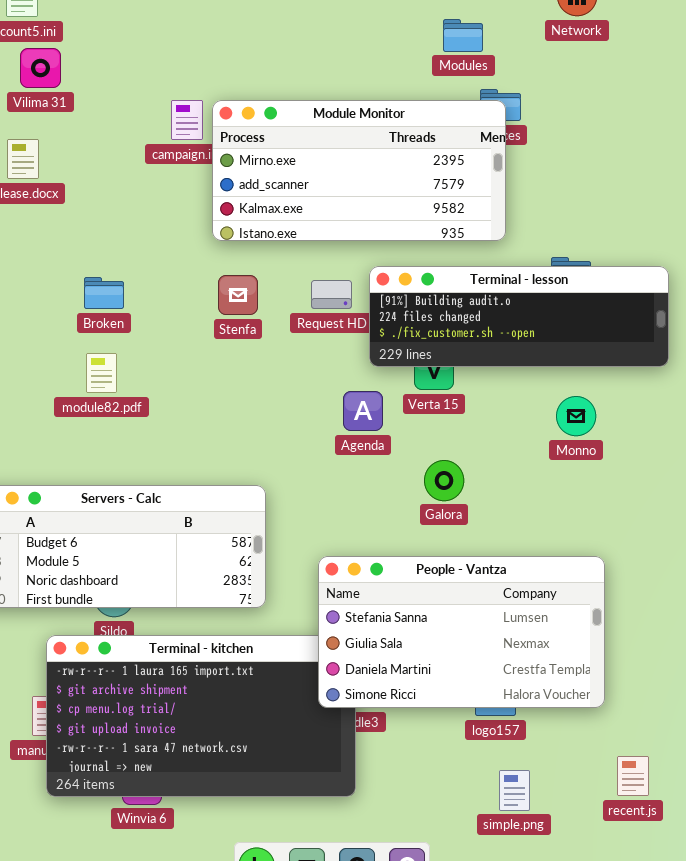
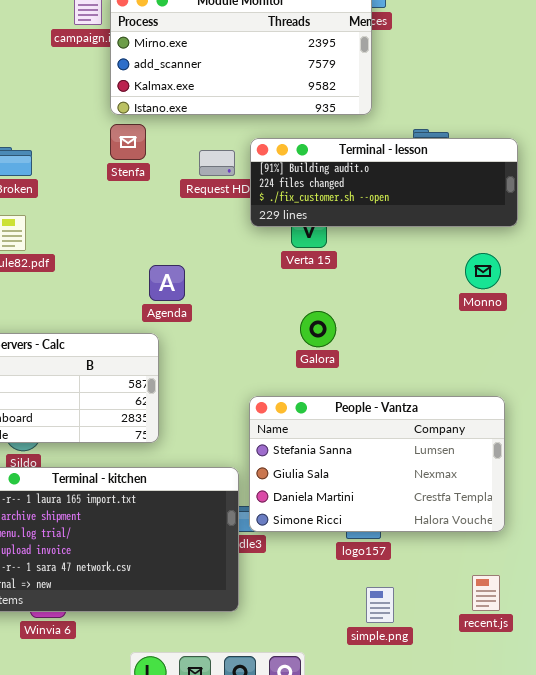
Stenfa: [218,275,258,315] -> [110,124,146,160], moved
Agenda: [343,391,383,431] -> [149,265,185,301], moved
Monno: [556,396,596,436] -> [465,253,501,289], moved
People - Vantza: [318,556,605,708] -> [249,396,505,532], moved

